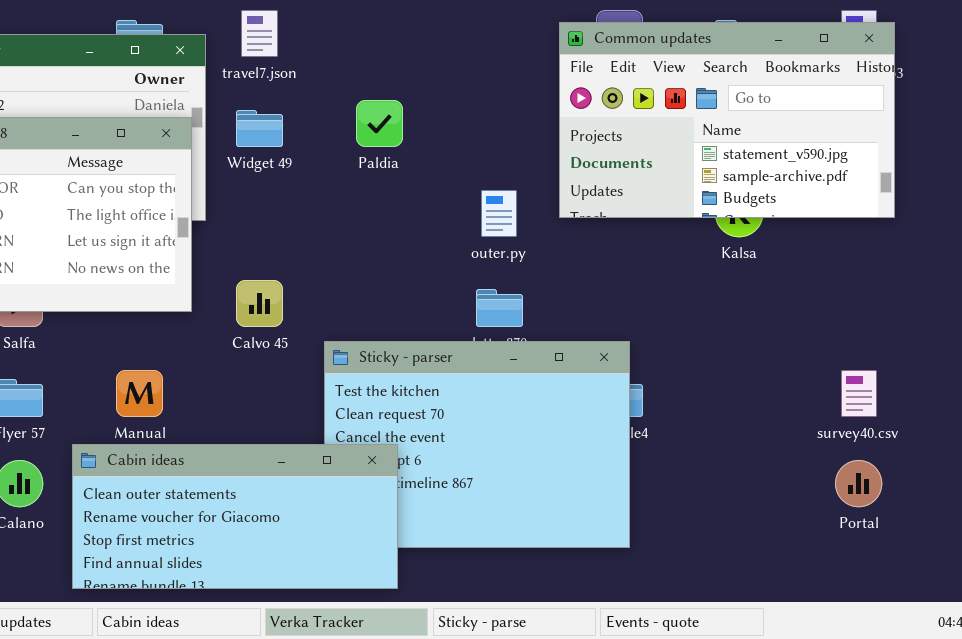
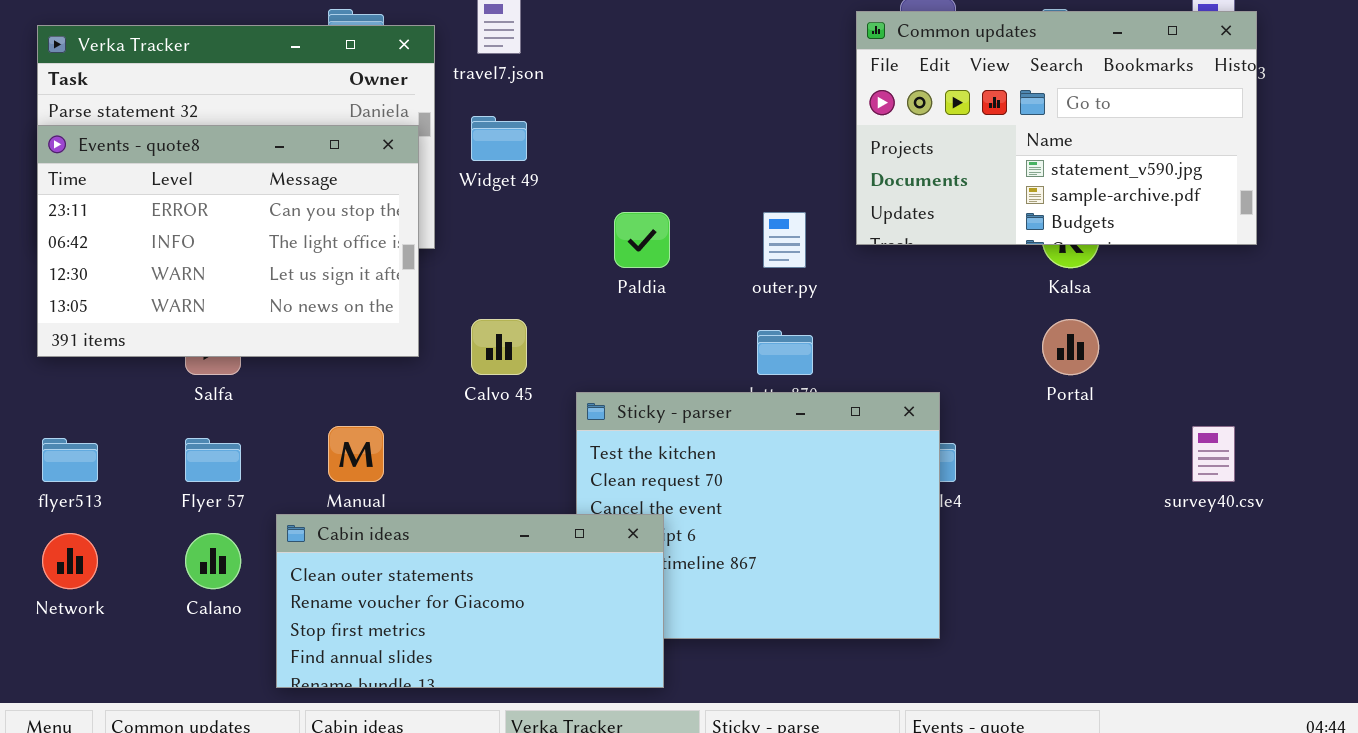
Paldia: [356,100,403,147] -> [614,212,670,268], moved
Portal: [835,460,882,507] -> [1042,319,1099,375], moved

